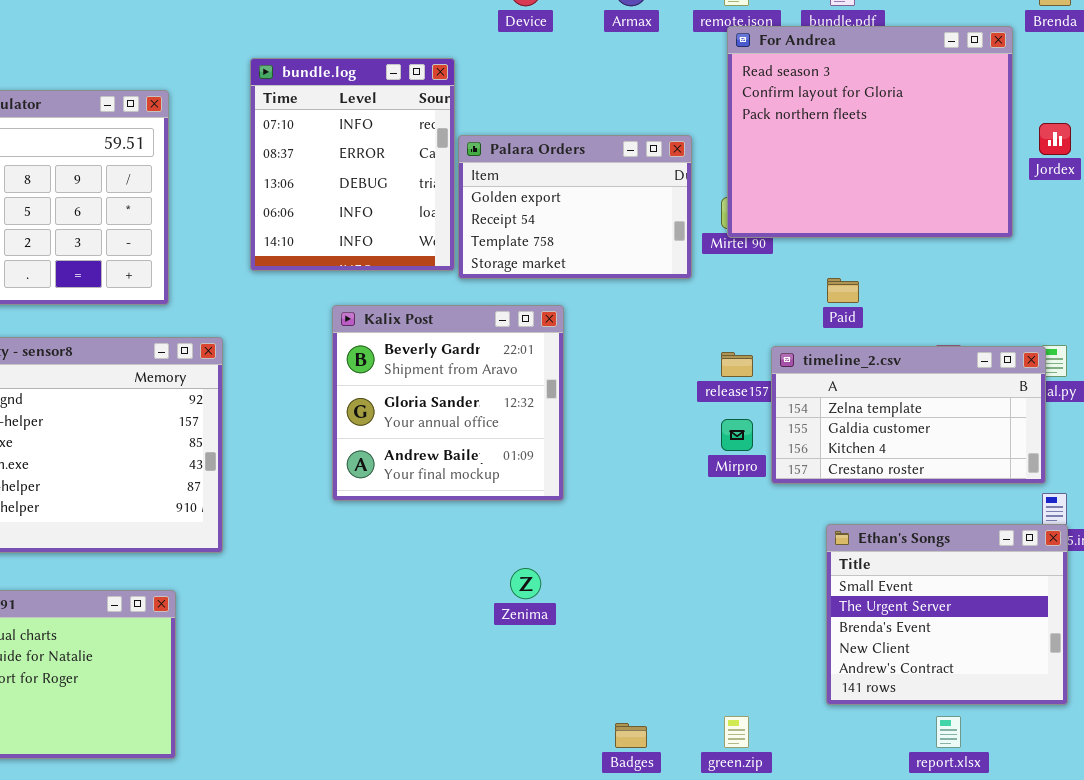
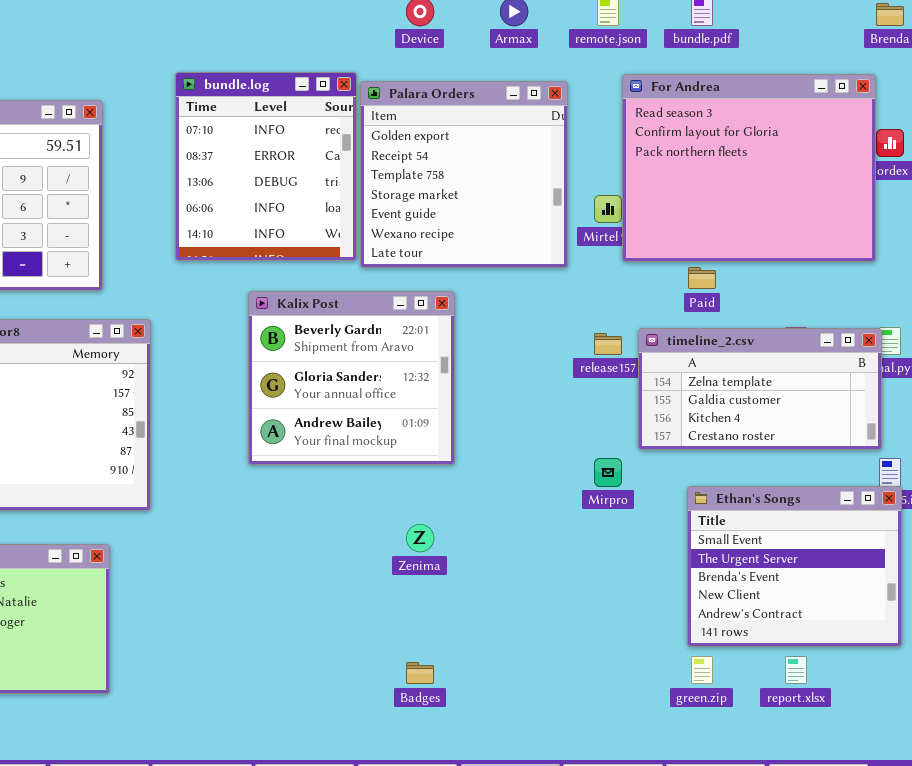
For Andrea: [727,26,1013,238] -> [622,74,876,262], moved
Palara Orders: [458,135,692,279] -> [360,81,568,268], resized
Mirpro: [721,419,753,451] -> [594,458,622,487], moved
green.zip: [724,716,749,748] -> [691,656,713,684], moved
Badges: [615,723,647,748] -> [406,662,434,684], moved

